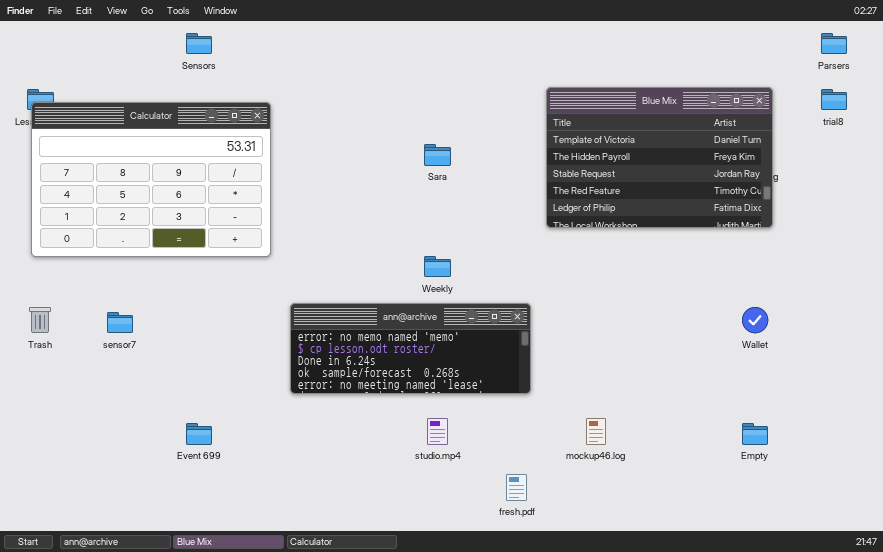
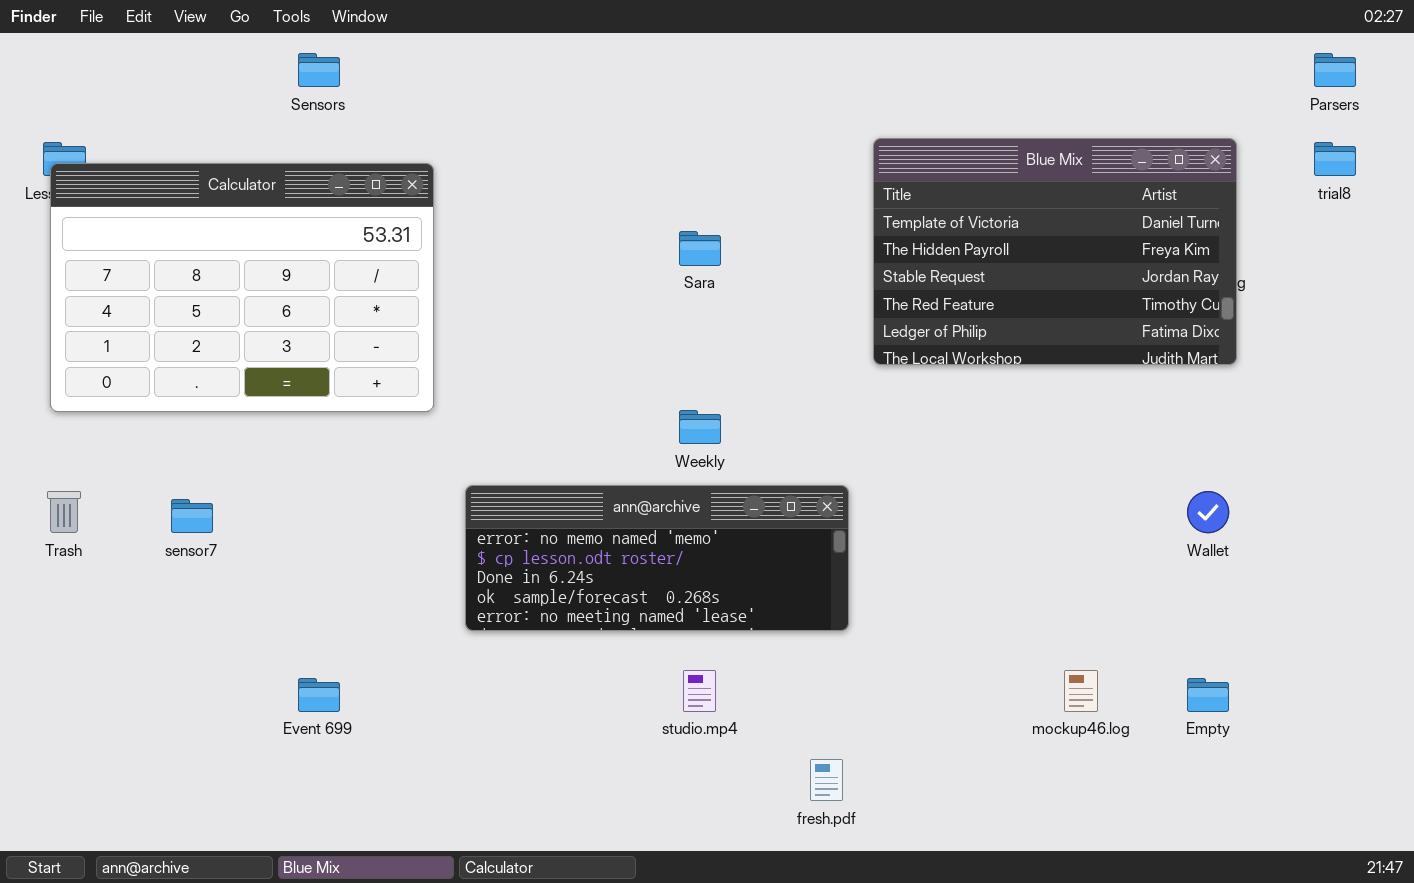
mockup46.log: [586,418,606,445] -> [1064,670,1098,712], moved

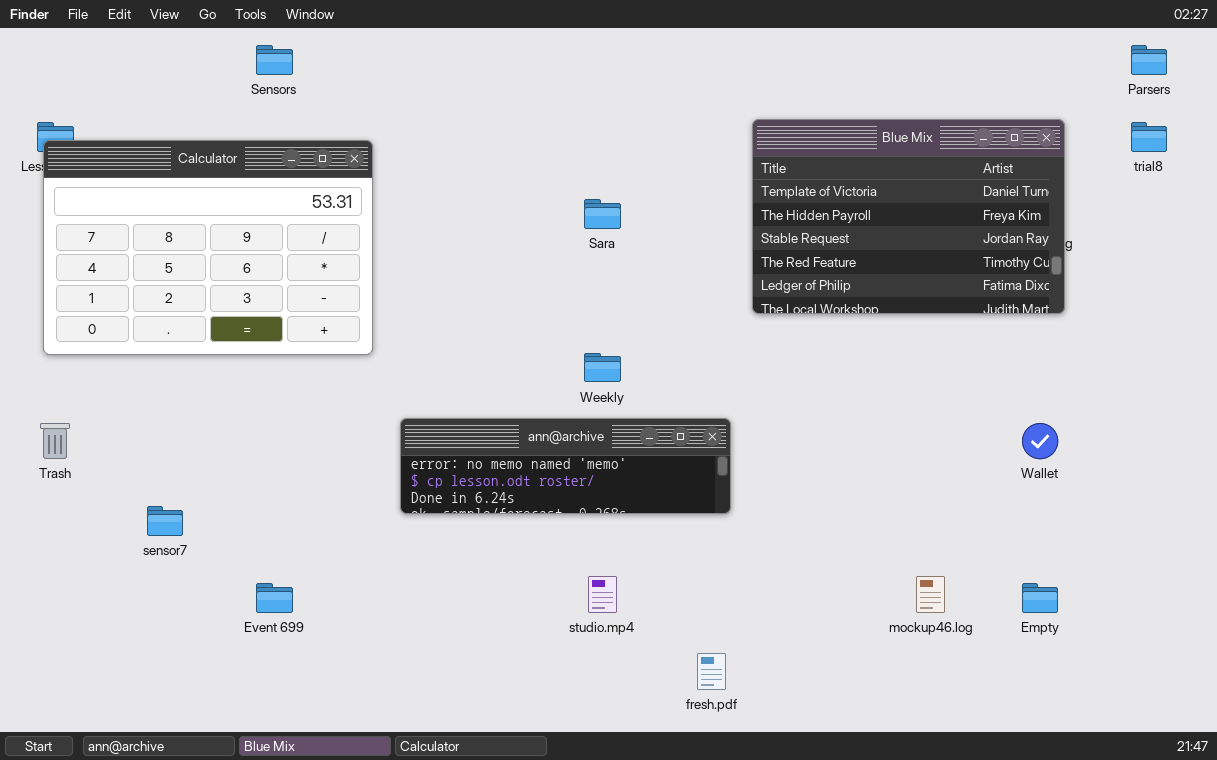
ann@archive: [465,485,849,631] -> [400,418,731,514], resized
sensor7: [171,499,213,533] -> [147,506,183,536], moved

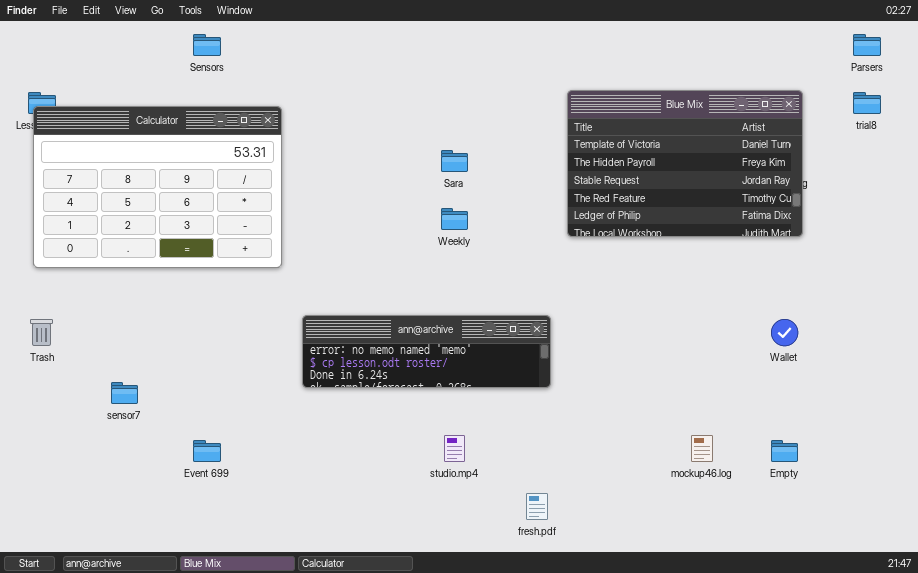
Weekly: [584,353,621,382] -> [441,208,468,230], moved

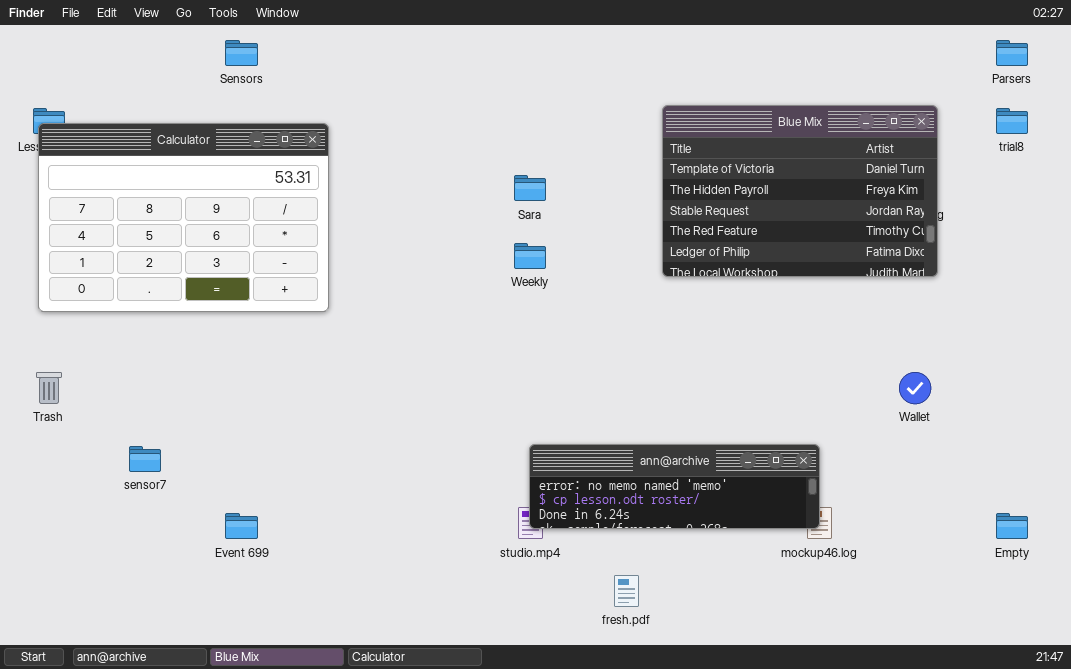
ann@archive: [302,315,551,388] -> [529,444,820,529], moved
Empty: [771,440,798,462] -> [996,513,1028,539], moved

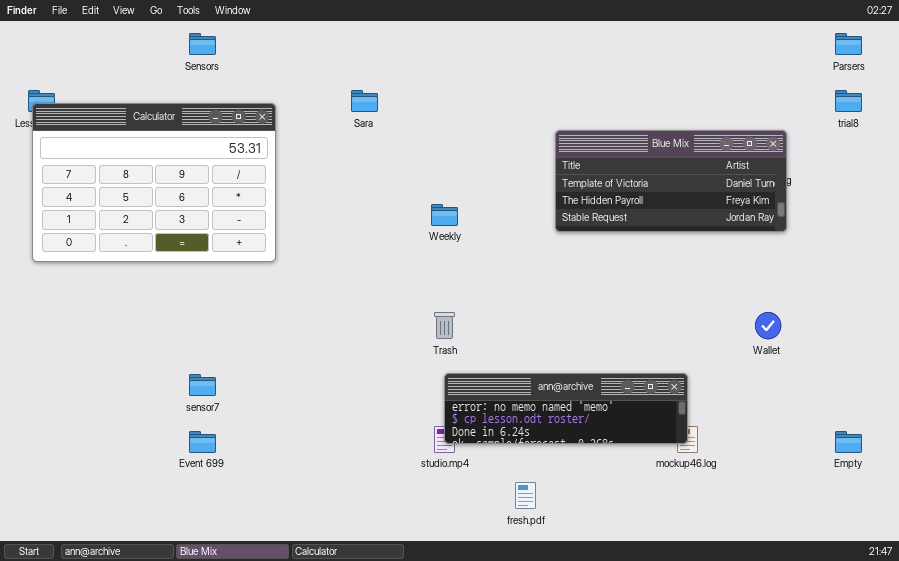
Blue Mix: [662,105,938,277] -> [555,130,787,232], resized
Sara: [514,175,546,201] -> [351,90,378,112], moved
Trash: [36,372,62,404] -> [434,312,455,339], moved
sensor7: [129,446,161,472] -> [189,374,216,396], moved

